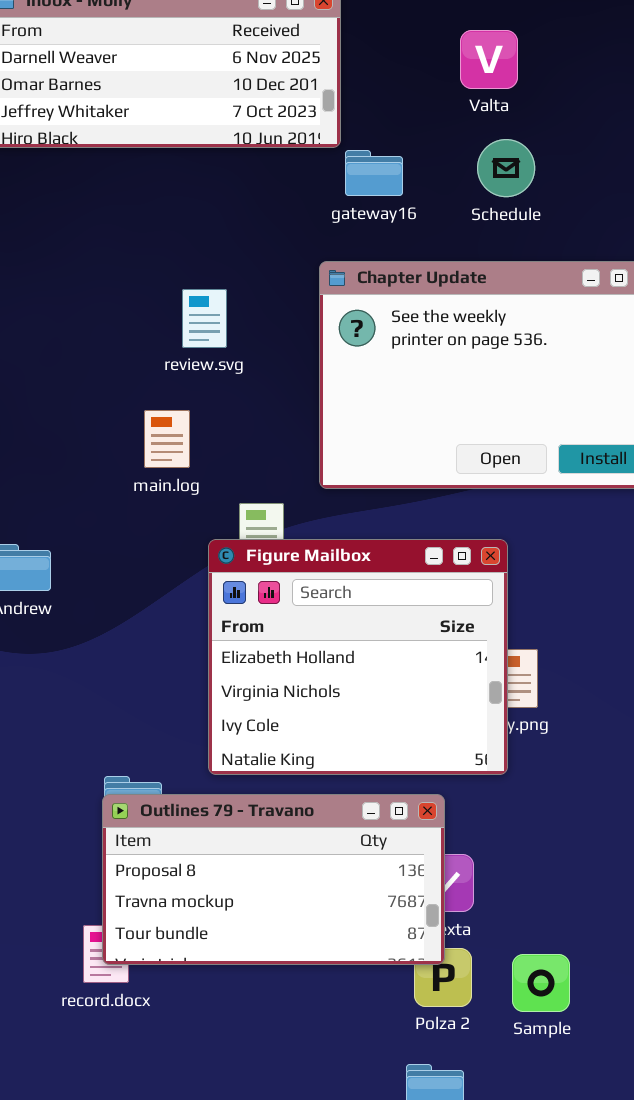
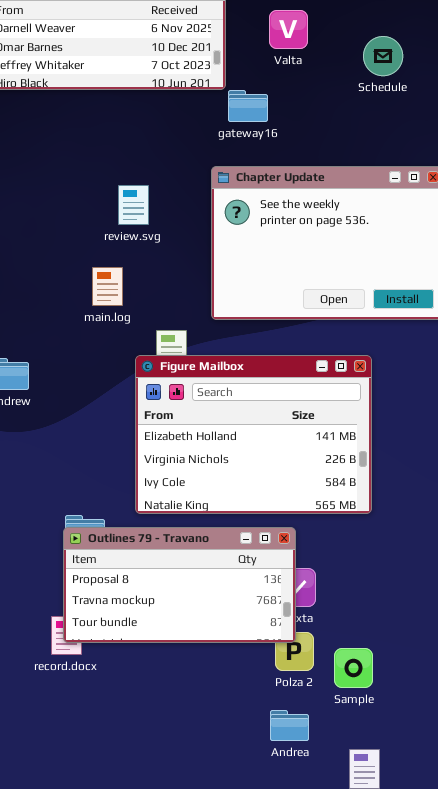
Valta: [460,30,518,89] -> [269,10,308,49], moved
Schedule: [477,139,535,197] -> [363,36,403,76], moved
Figure Mailbox: [208,539,508,775] -> [135,355,372,514], resized
Sample: [512,954,570,1012] -> [334,648,373,688], moved

